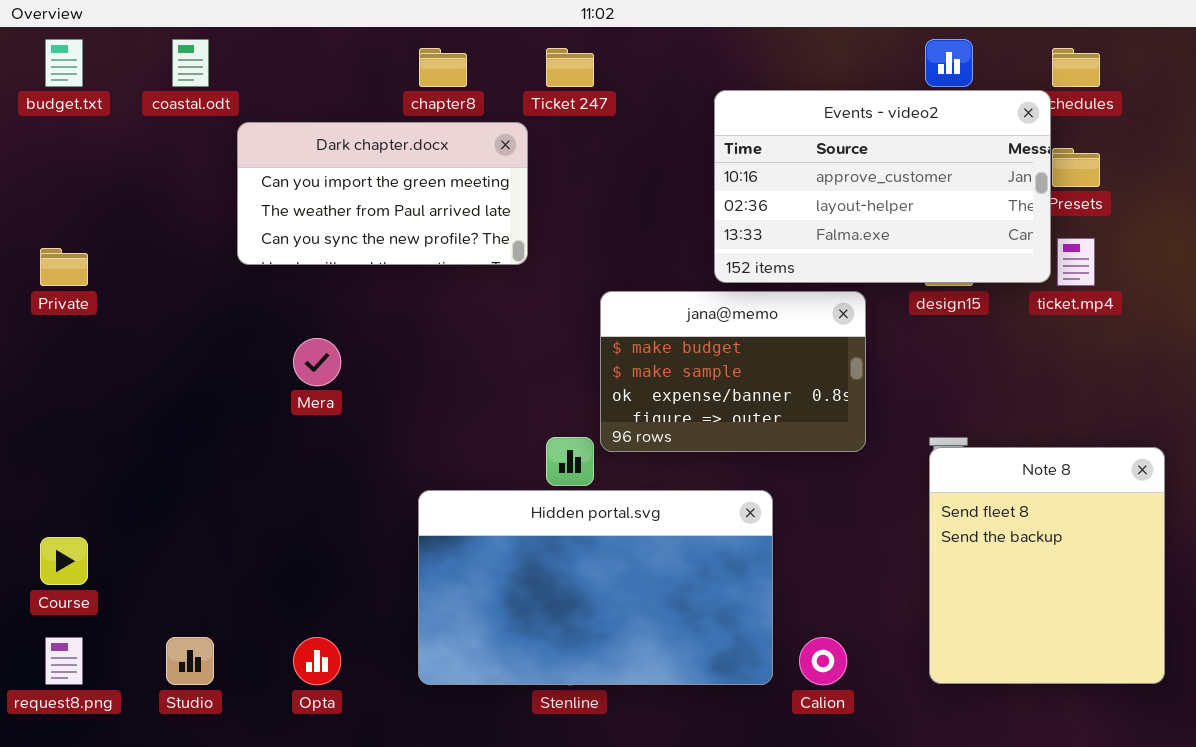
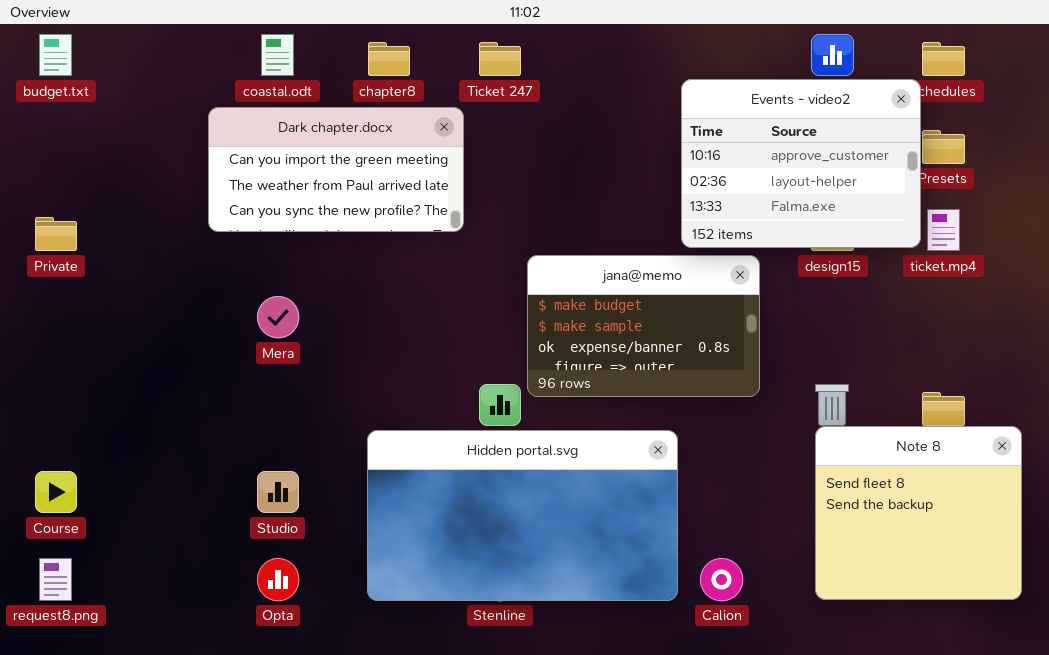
coastal.odt: [172,39,209,87] -> [261,34,294,76], moved
Events - video2: [714,90,1051,283] -> [681,79,921,248], resized
Note 8: [929,447,1165,684] -> [815,426,1022,600], resized
Studio: [166,637,214,685] -> [257,471,299,513], moved

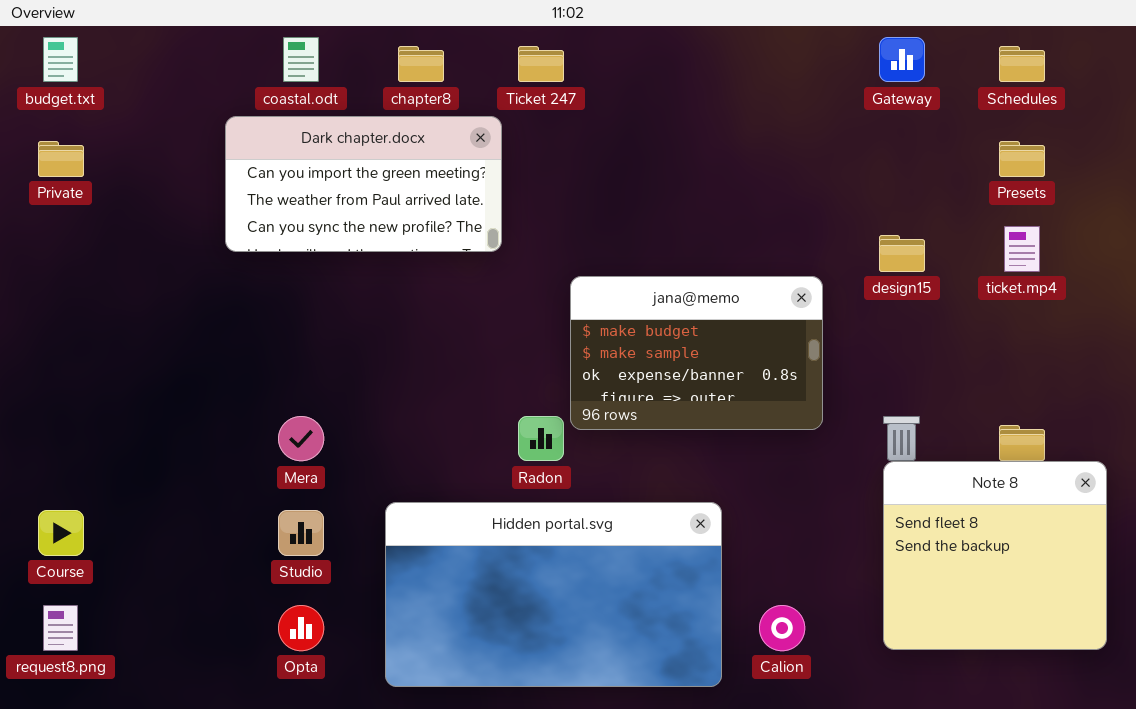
Events - video2: [681,79,921,248] -> none, closed
Private: [35,217,77,251] -> [38,141,84,177], moved
Mera: [257,296,299,338] -> [278,416,324,461], moved
Hidden portal.svg: [367,430,678,601] -> [385,502,722,687], moved

